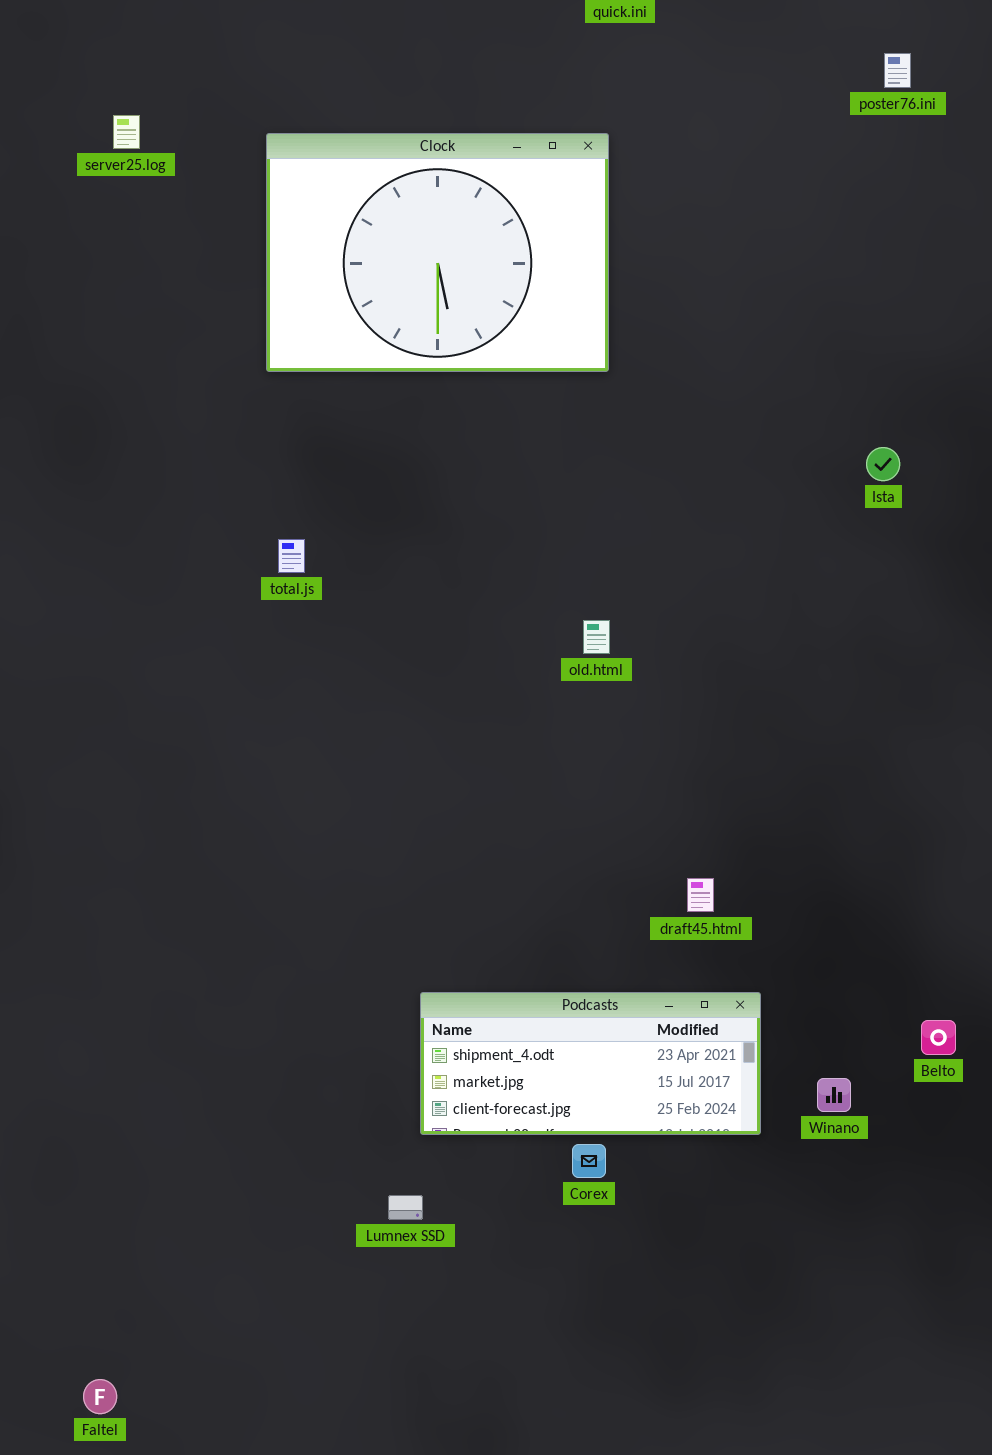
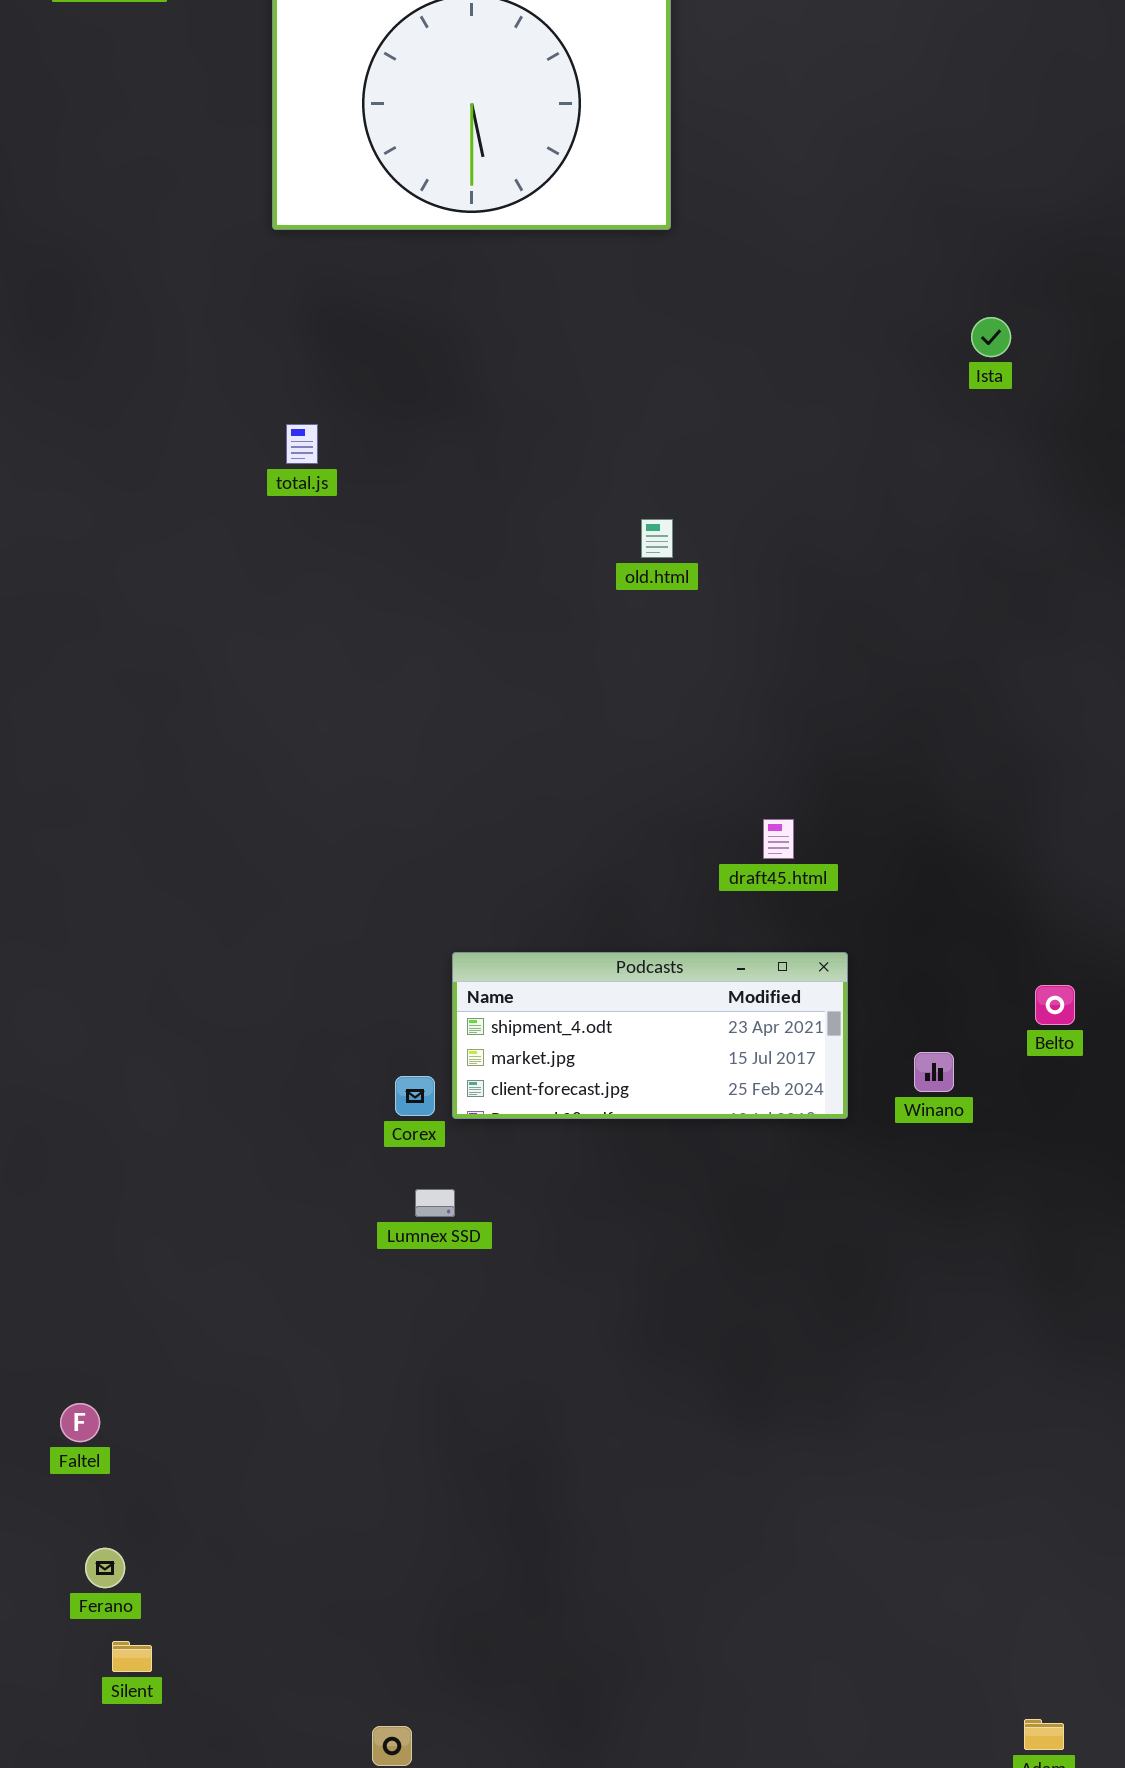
Corex: [572,1144,606,1178] -> [395,1076,435,1116], moved

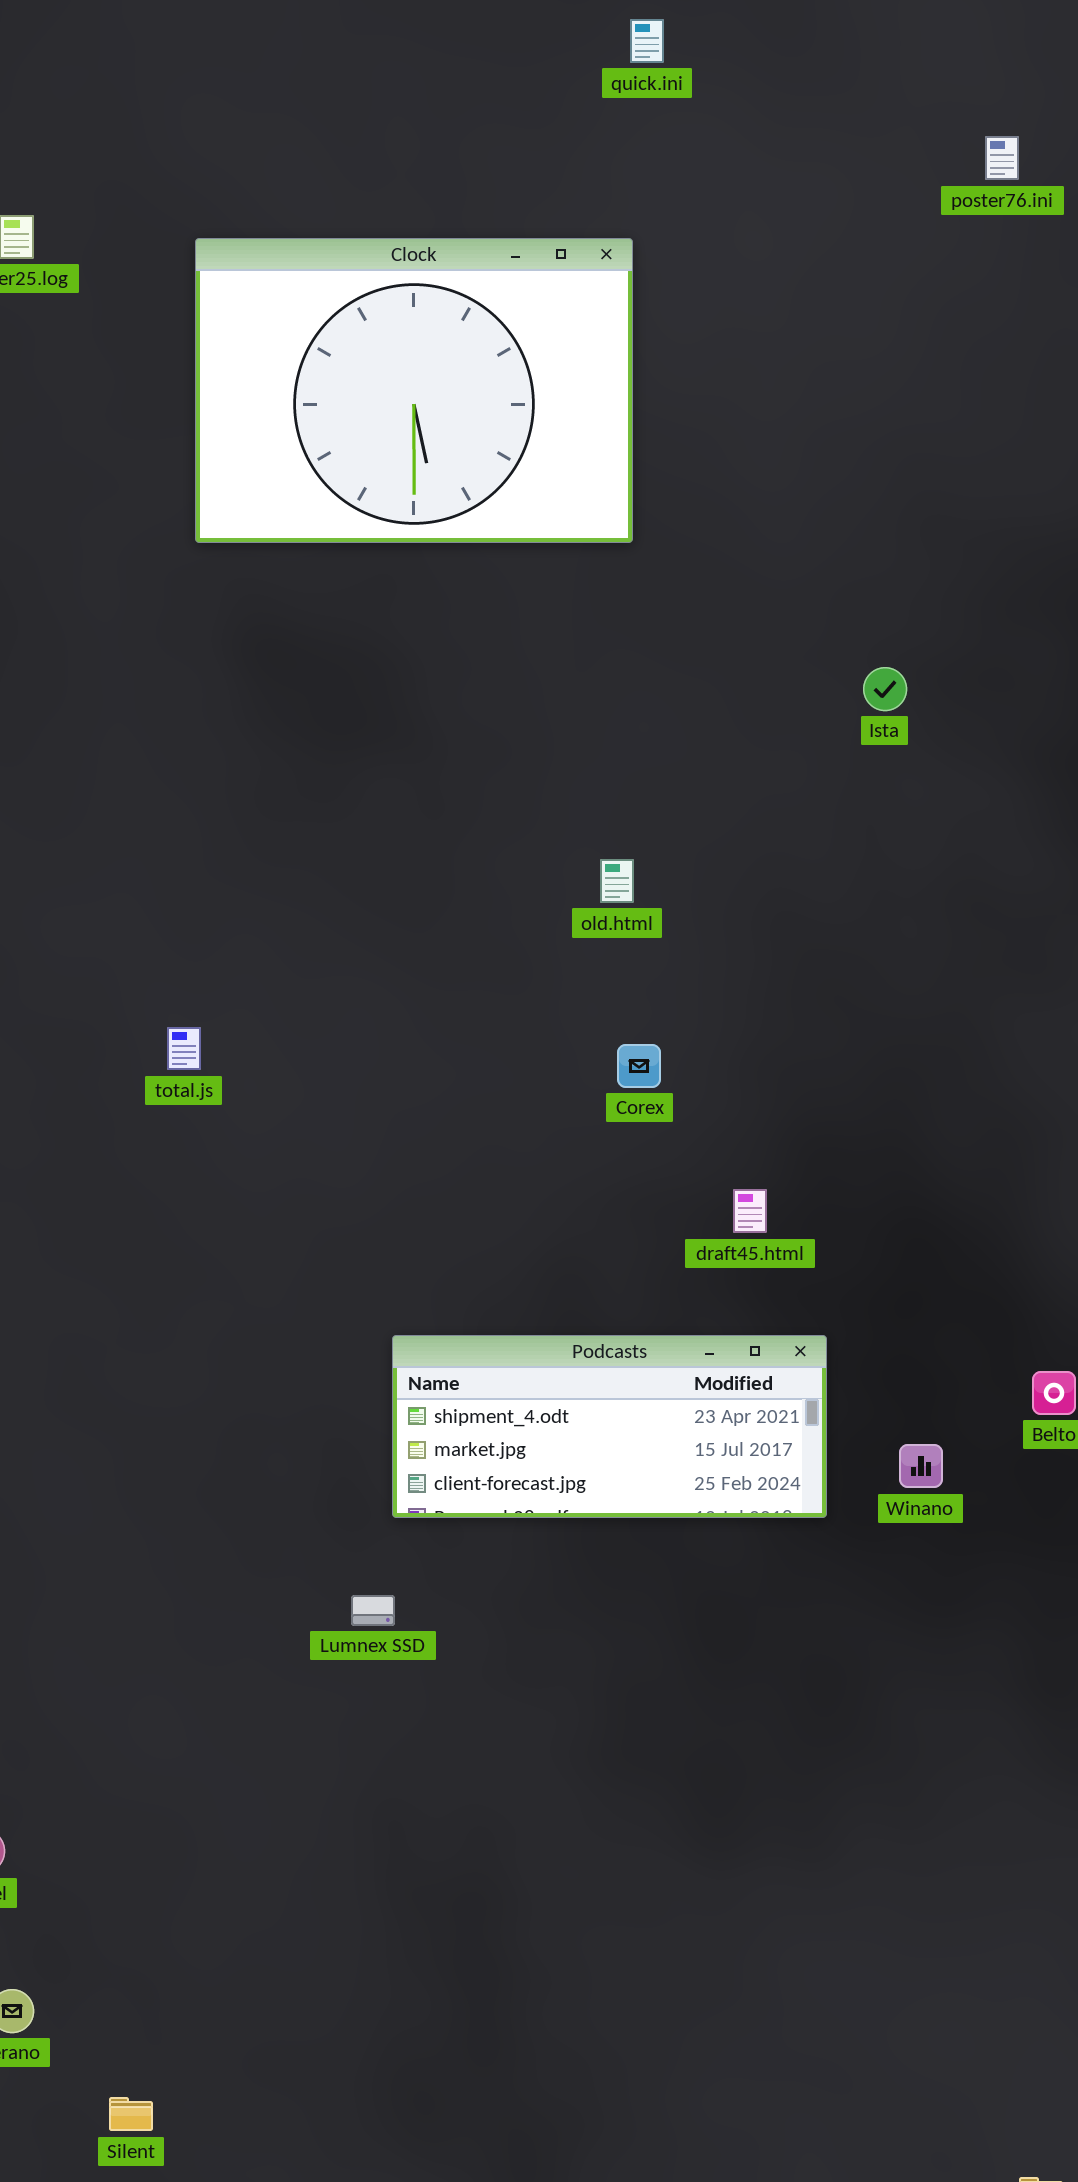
Ista: [971,317,1011,357] -> [863,667,907,711], moved
total.js: [286,424,318,464] -> [167,1027,201,1070], moved
Corex: [395,1076,435,1116] -> [617,1044,661,1088], moved
Silent: [112,1641,152,1672] -> [109,2097,153,2131], moved

